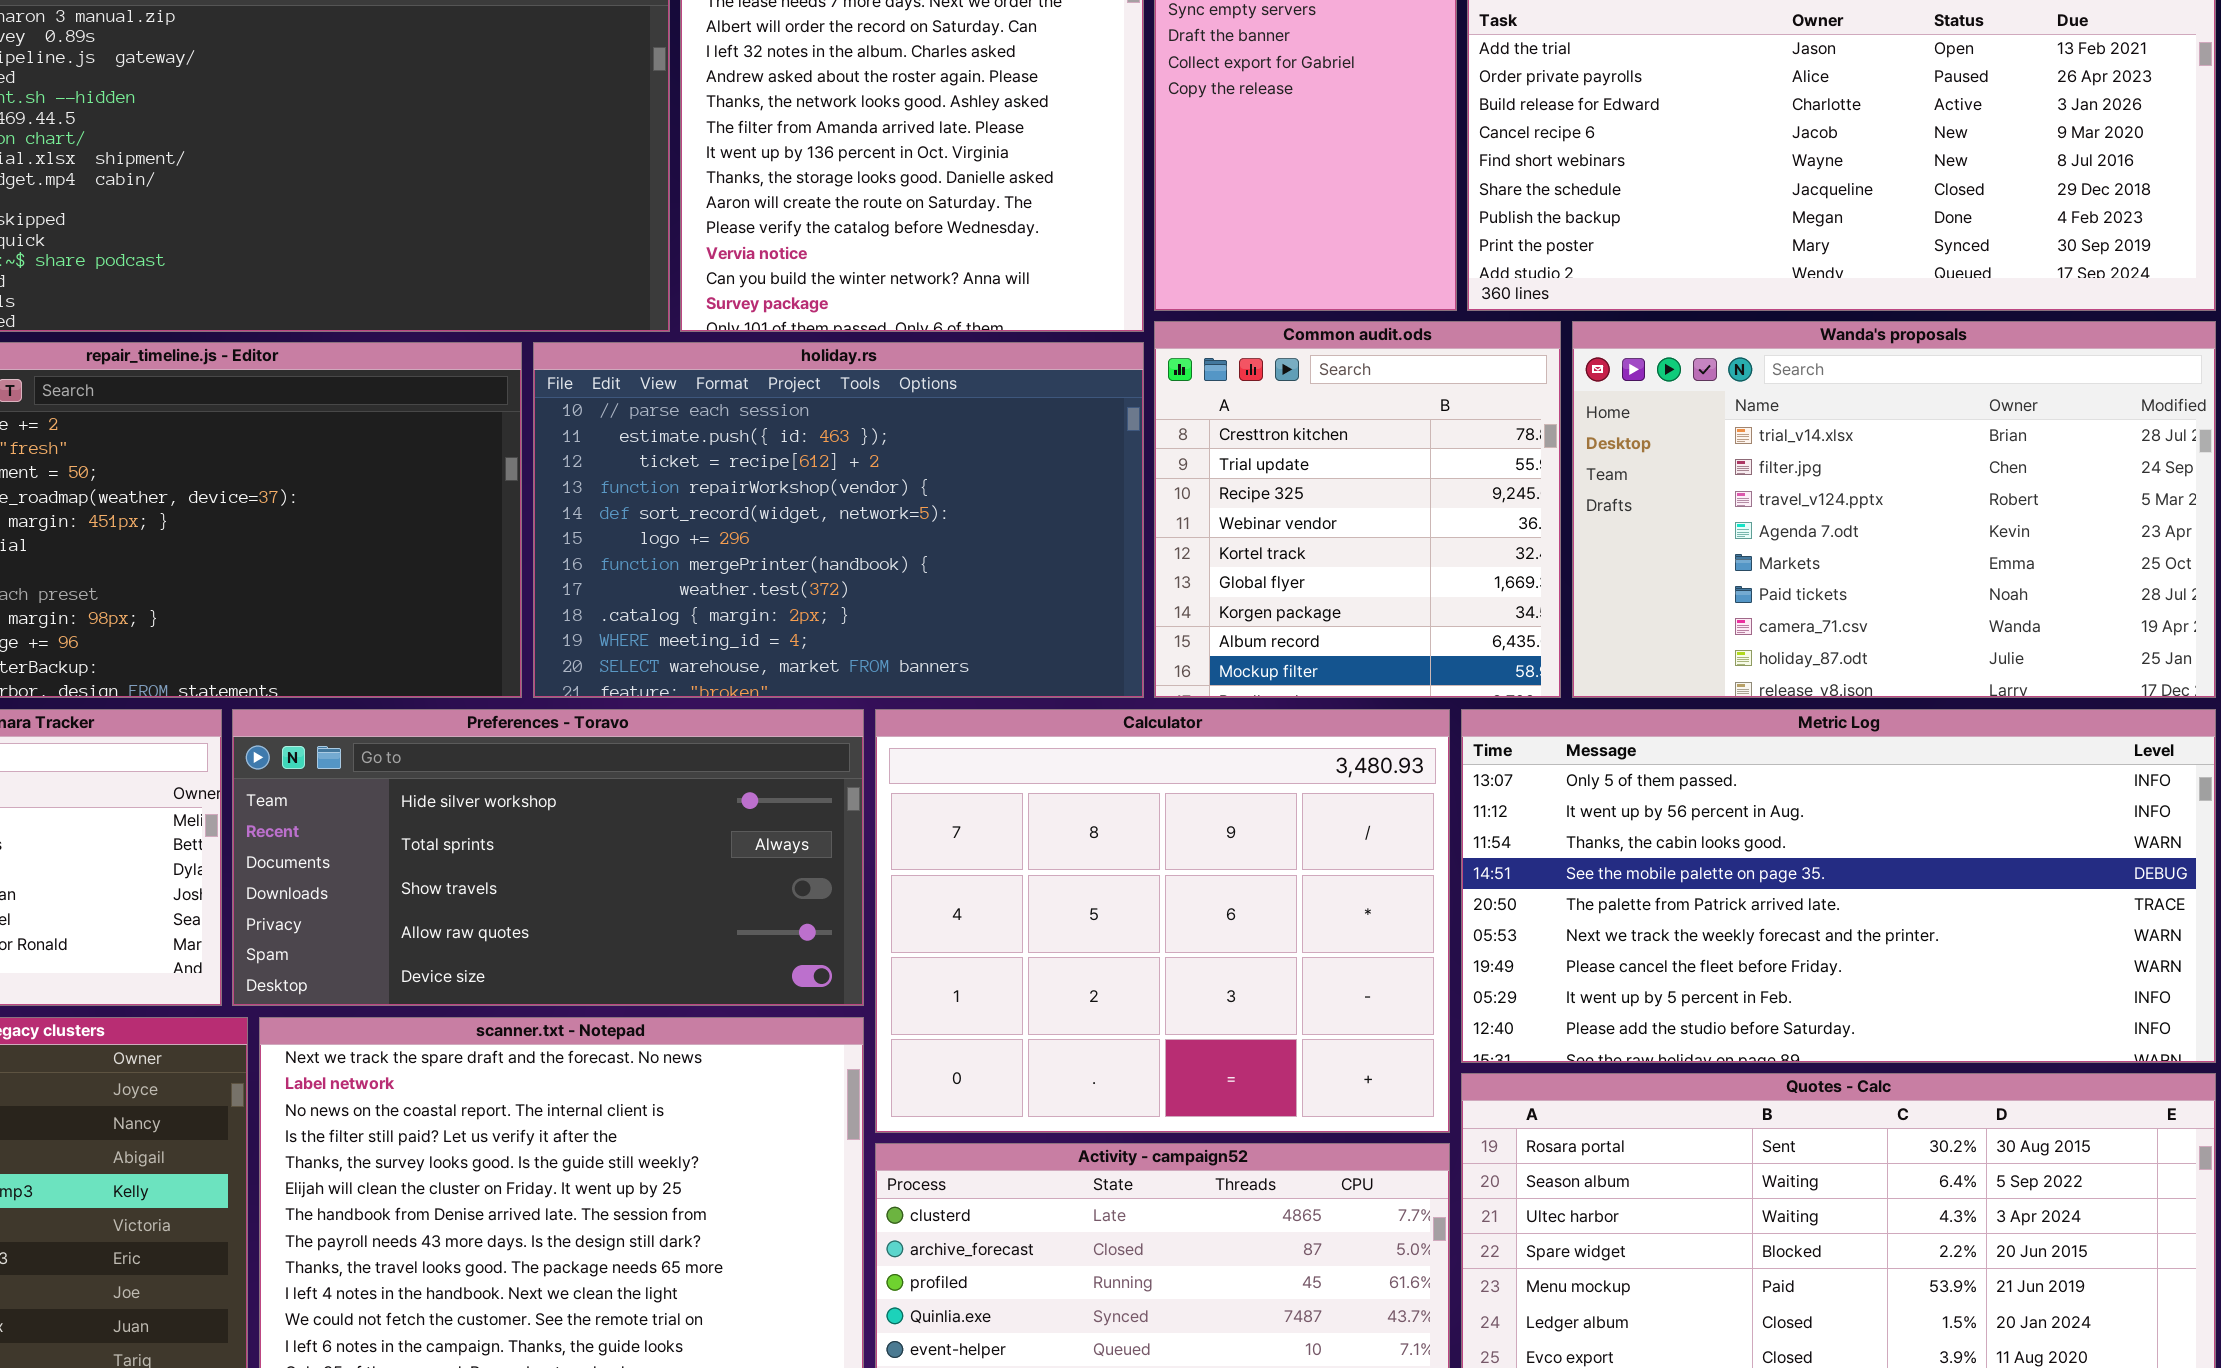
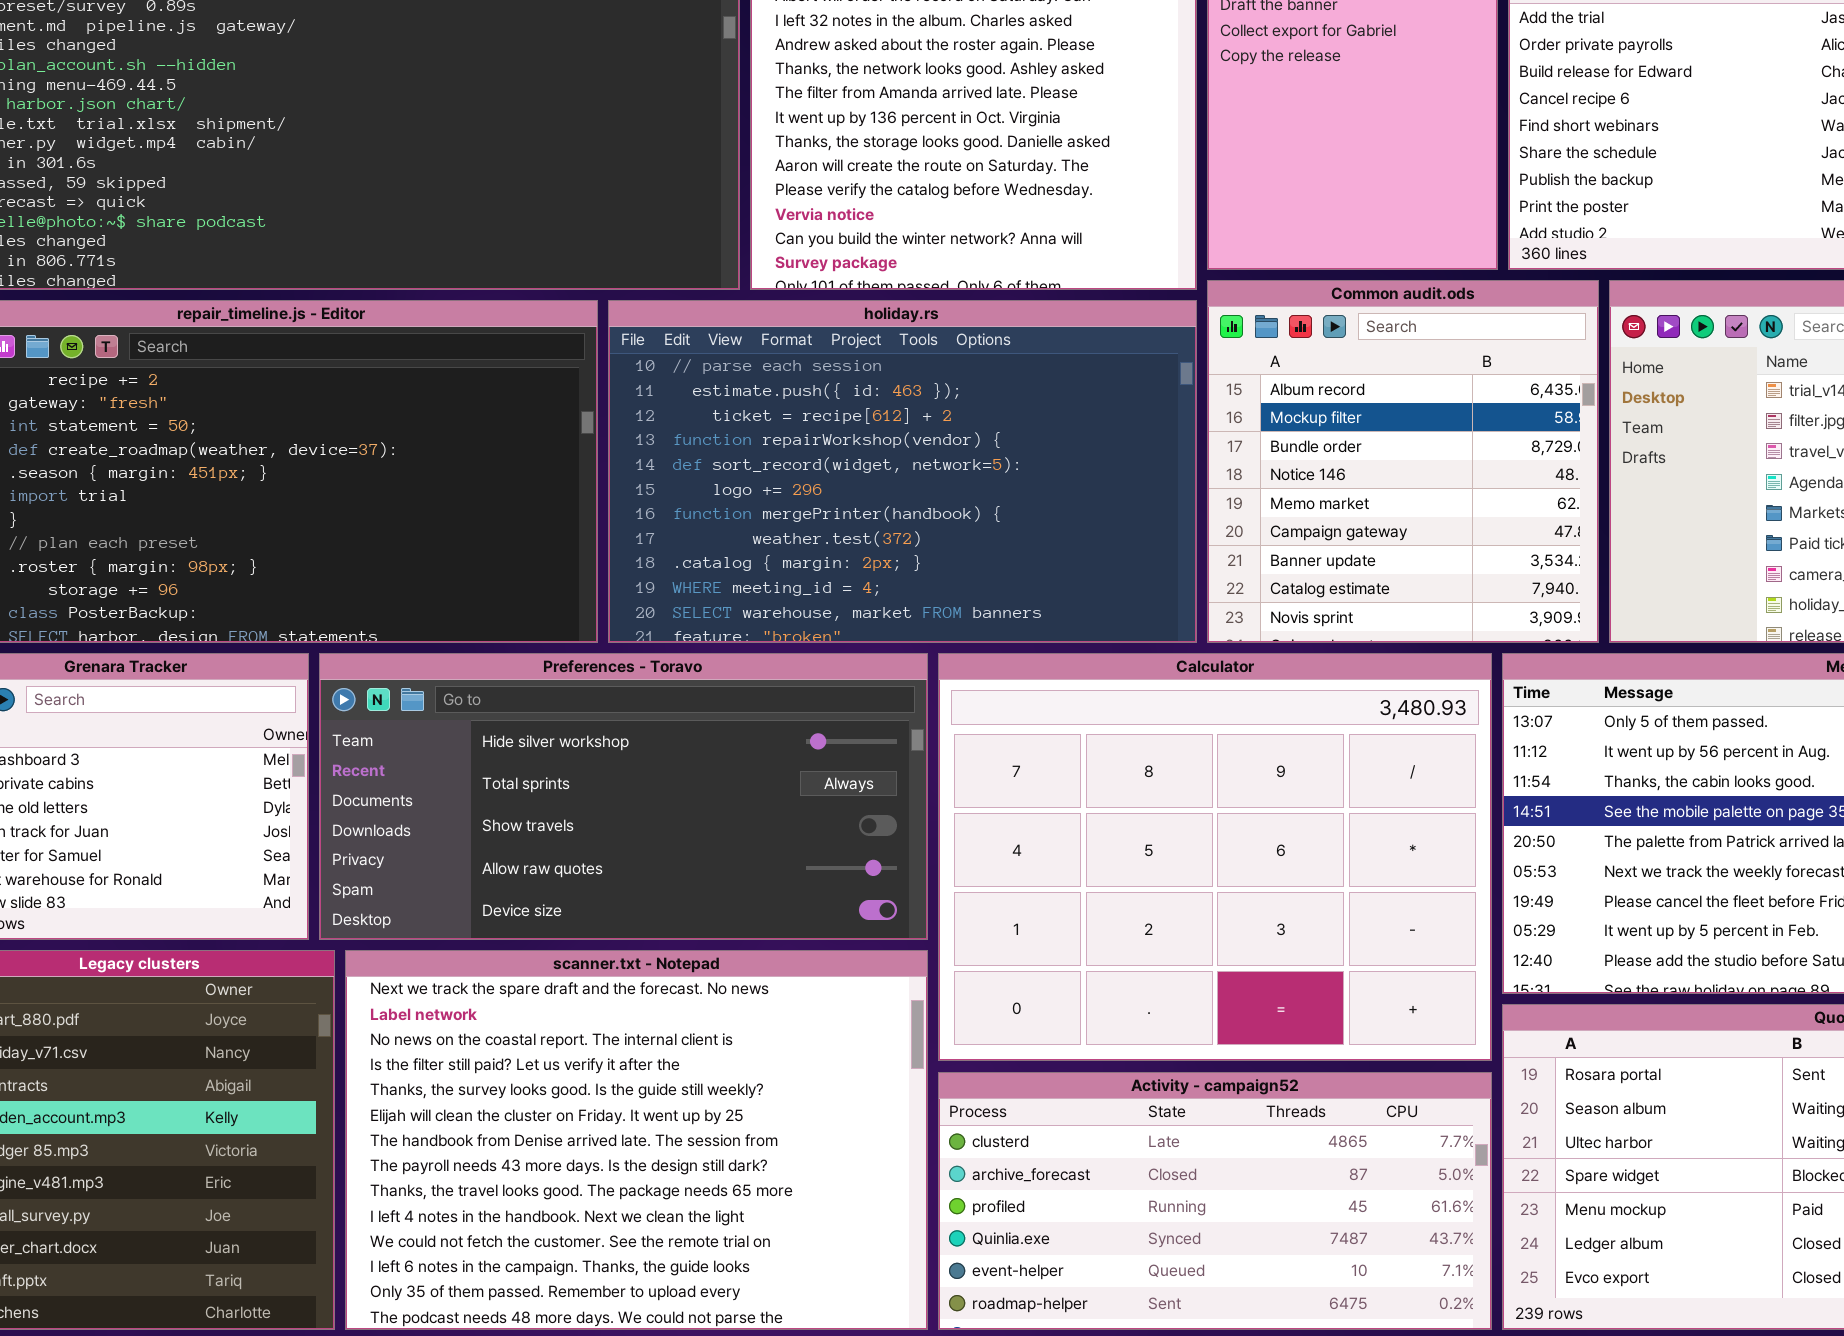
Common audit.ods: [1154,321,1561,698] -> [1207,280,1599,643], scrolled down 7 rows

